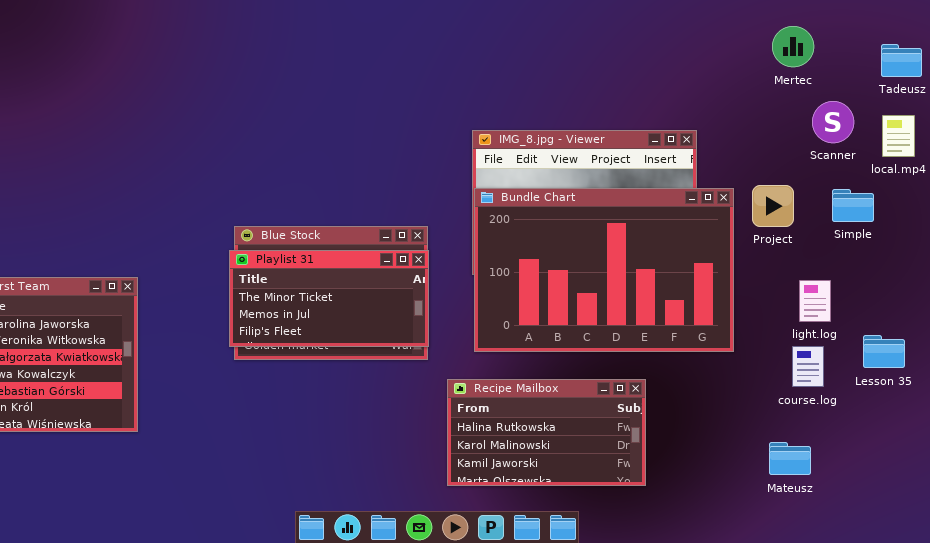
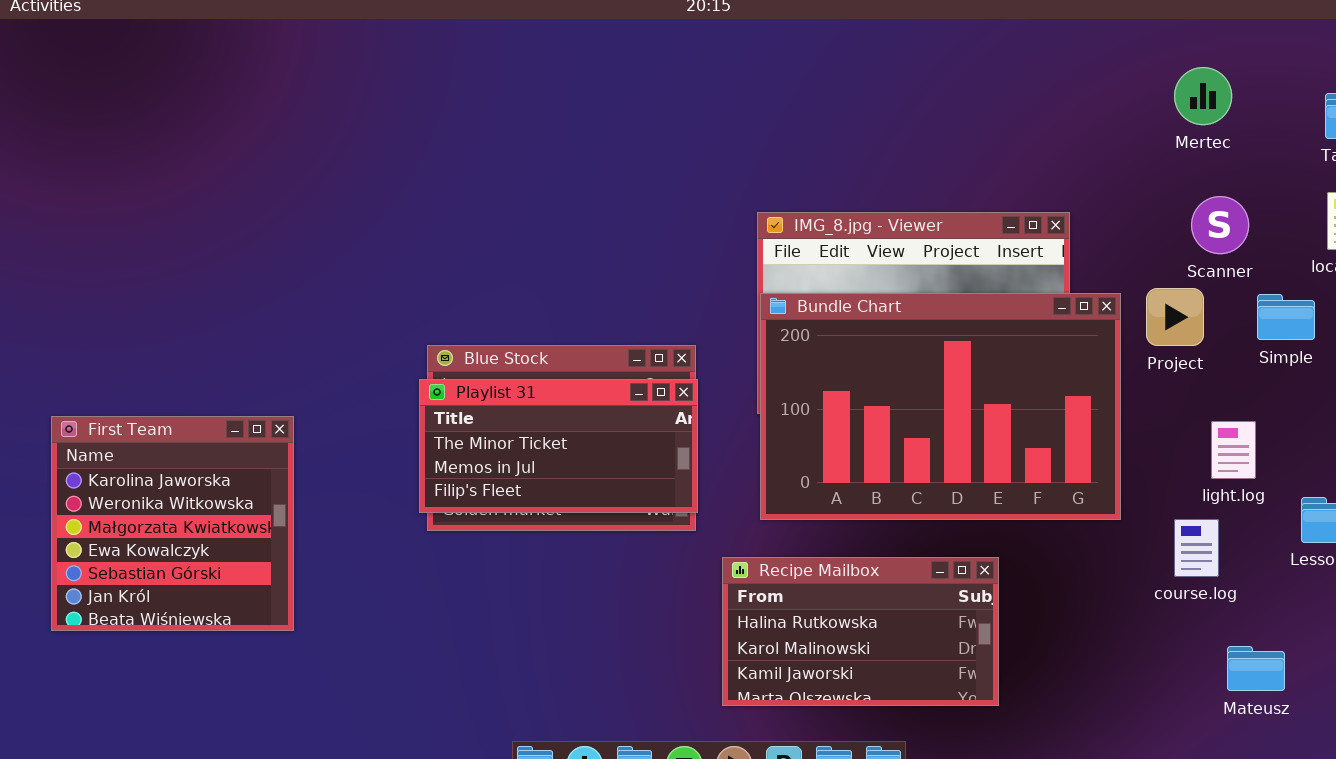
Scanner: [812,101,854,143] -> [1191,196,1249,254], moved
course.log: [792,346,824,387] -> [1174,519,1219,577], moved
Mateusz: [769,442,811,475] -> [1227,646,1285,691], moved

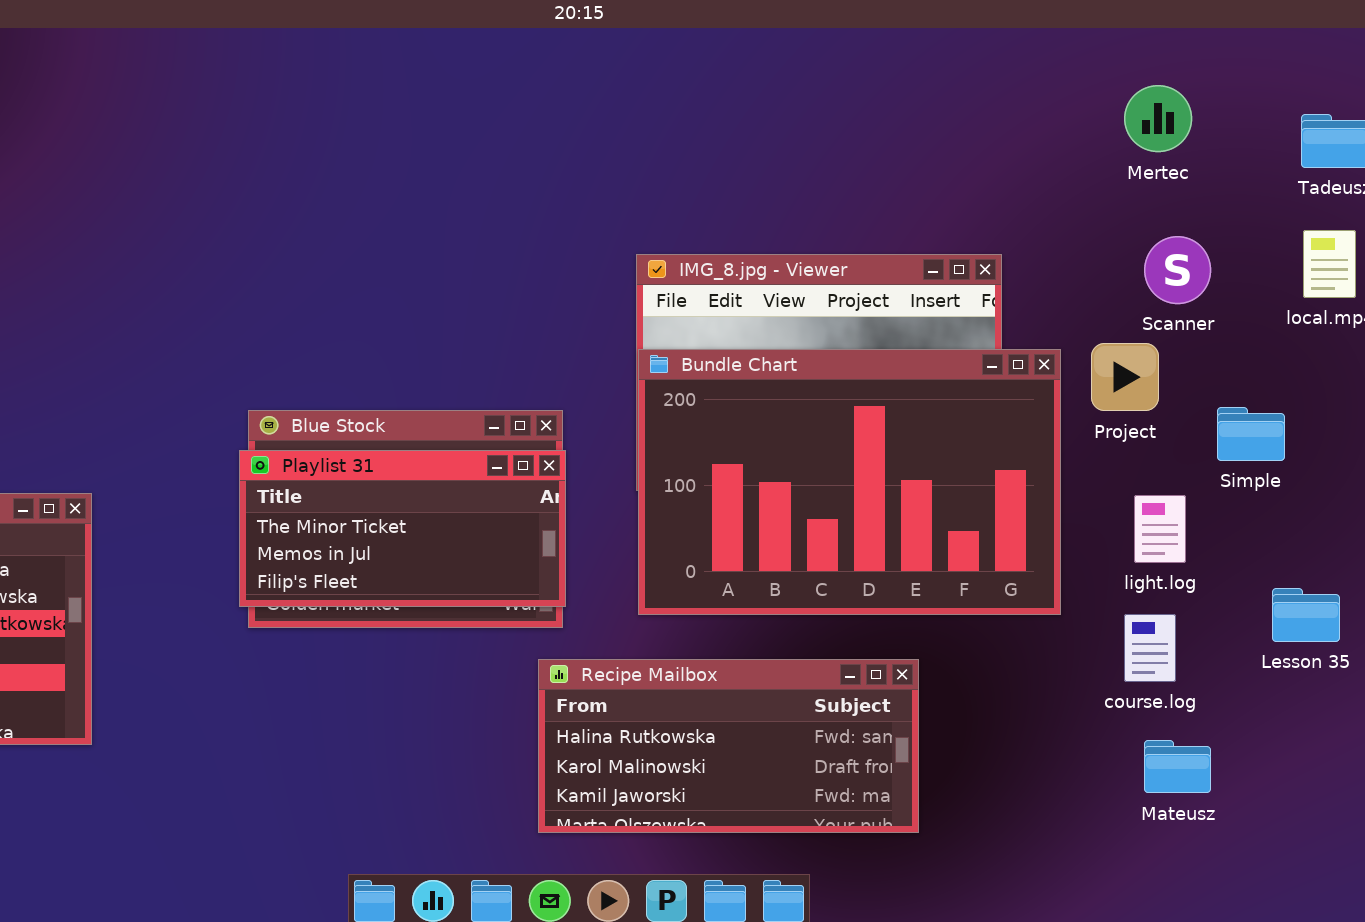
Simple: [1257,294,1315,340] -> [1217,407,1285,461], moved
light.log: [1211,421,1256,479] -> [1134,495,1186,563], moved
Recipe Mailbox: [722,557,999,706] -> [538,659,919,833], resized
Mateusz: [1227,646,1285,691] -> [1144,740,1211,793], moved

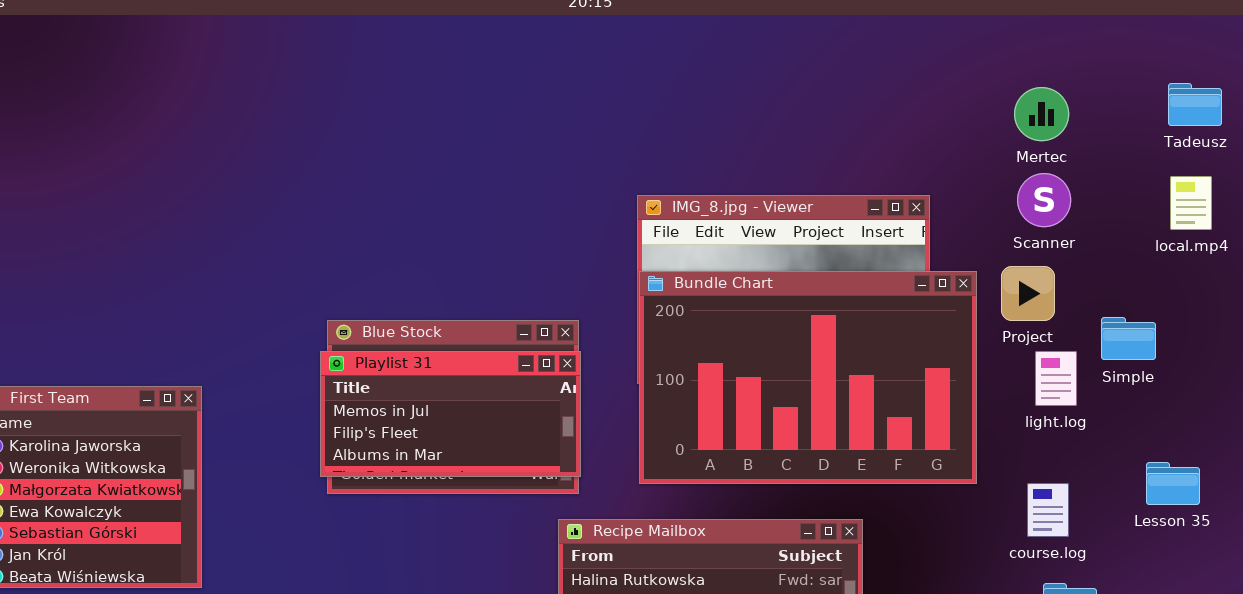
Mertec: [1124,85,1192,152] -> [1014,87,1069,141], moved
Scanner: [1144,236,1211,304] -> [1017,173,1071,227], moved
Playlist 31: [239,450,566,607] -> [320,351,581,477], scrolled down 1 row
light.log: [1134,495,1186,563] -> [1035,351,1077,406], moved

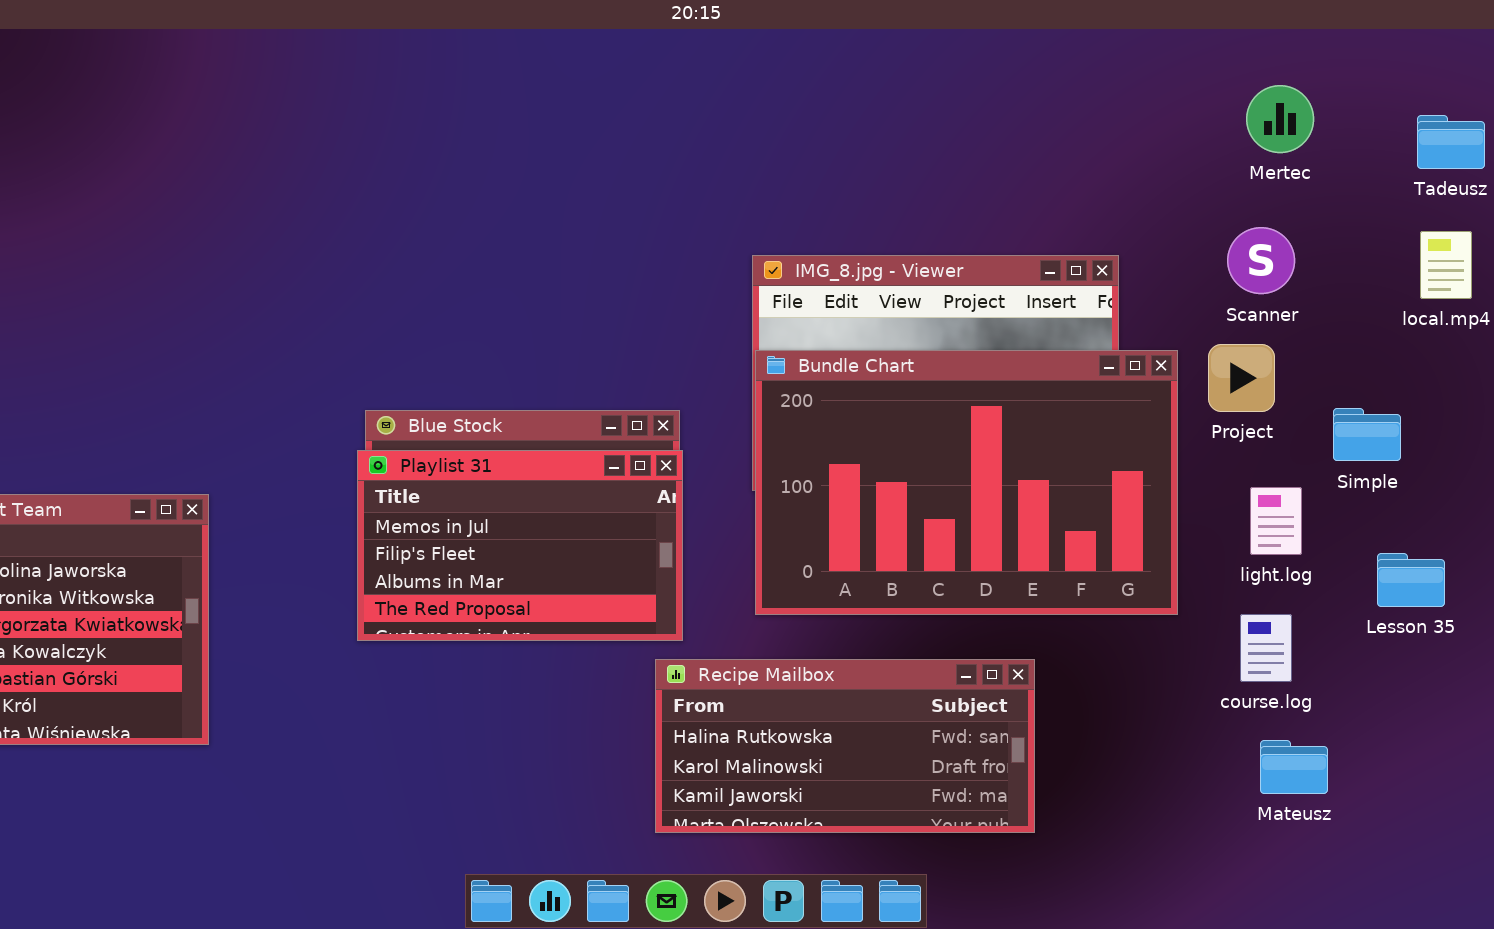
Mertec: [1014,87,1069,141] -> [1246,85,1314,153], moved
Playlist 31: [320,351,581,477] -> [357,450,683,641], resized
light.log: [1035,351,1077,406] -> [1250,487,1302,555], moved
Lesson 35: [1146,462,1200,505] -> [1377,553,1445,607], moved

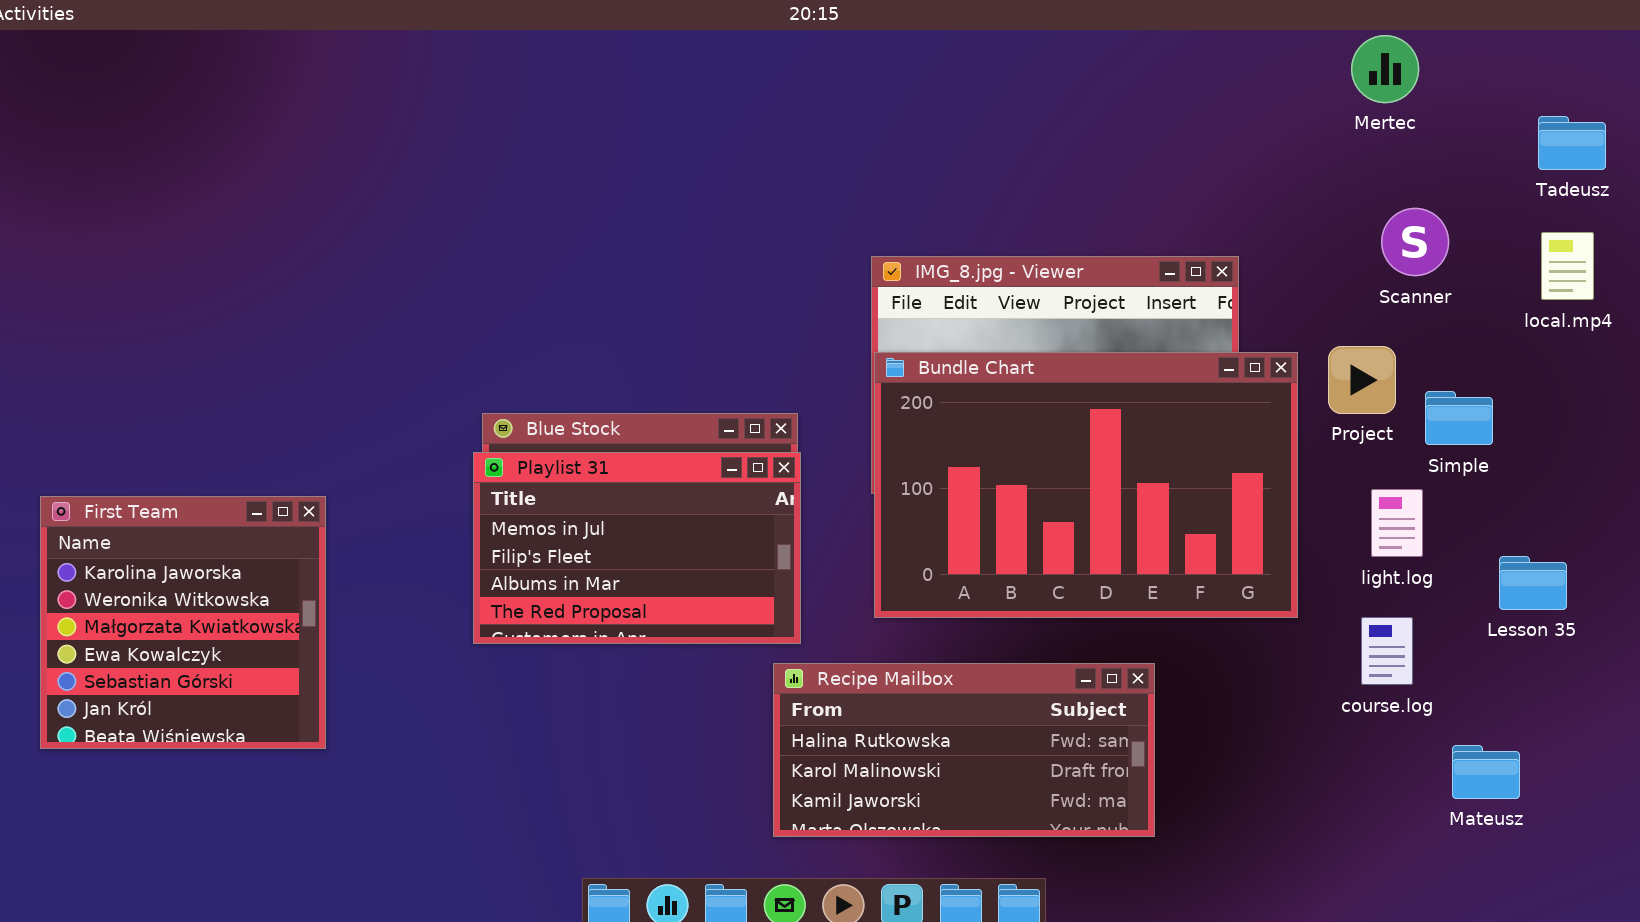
Mertec: [1246,85,1314,153] -> [1351,35,1419,103], moved
Scanner: [1227,227,1295,294] -> [1381,208,1449,276], moved
Simple: [1333,408,1401,461] -> [1425,391,1493,445], moved
Mateusz: [1260,740,1328,794] -> [1452,745,1520,799], moved

